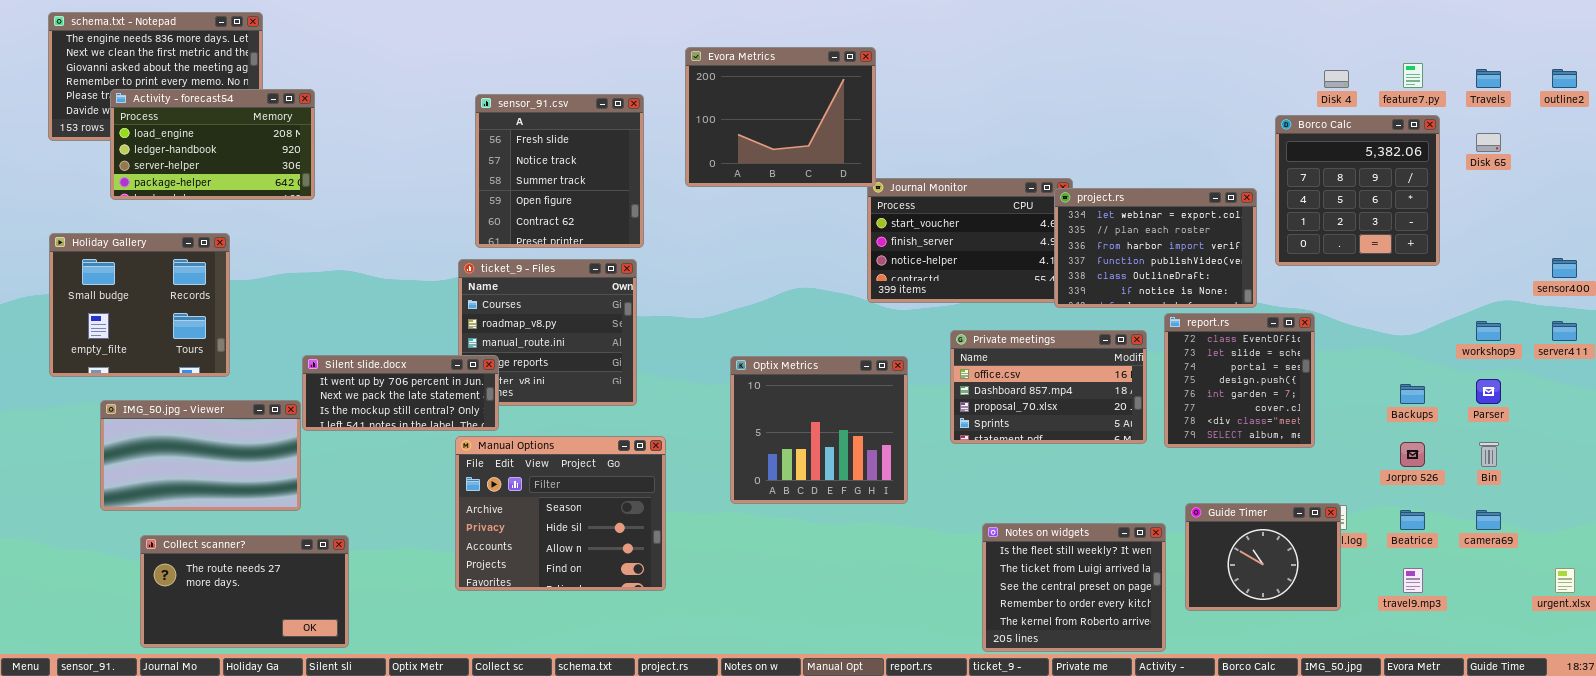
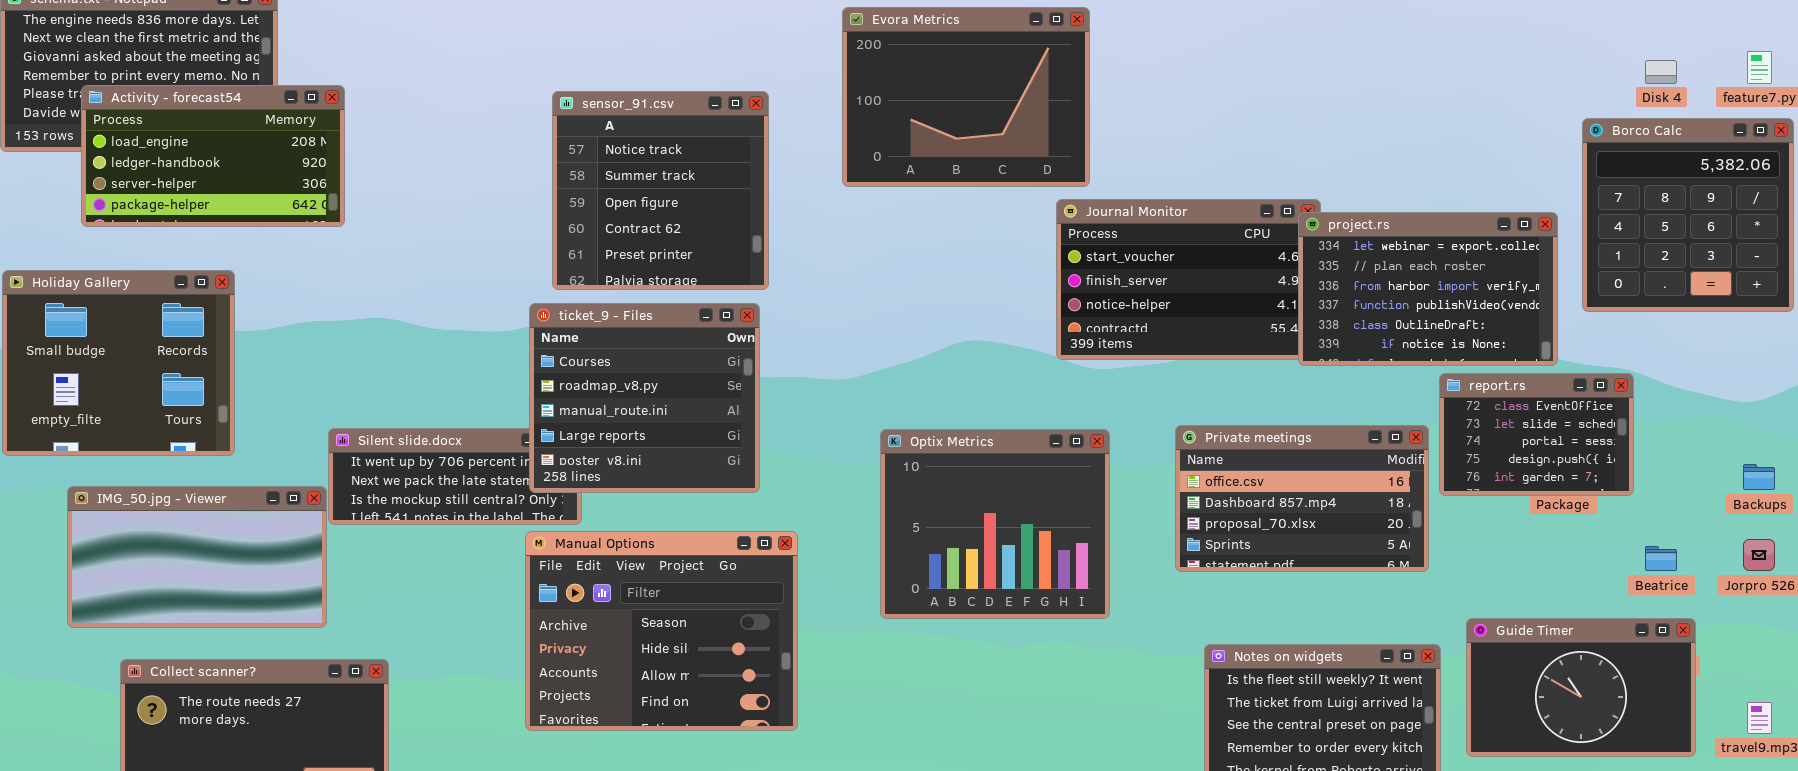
Evora Metrics: [685,47,876,187] -> [842,7,1090,187], moved
sensor_91.csv: [475,94,644,248] -> [552,91,769,290], scrolled down 1 row
ticket_9 - Files: [458,259,637,406] -> [529,303,760,493], raised
report.rs: [1164,313,1315,448] -> [1439,373,1634,496], resized
Private meetings: [950,330,1147,444] -> [1175,425,1429,572], moved
Guide Timer: [1185,503,1341,611] -> [1466,618,1696,757], resized
Beatrice: [1400,510,1425,530] -> [1645,546,1677,571], moved

